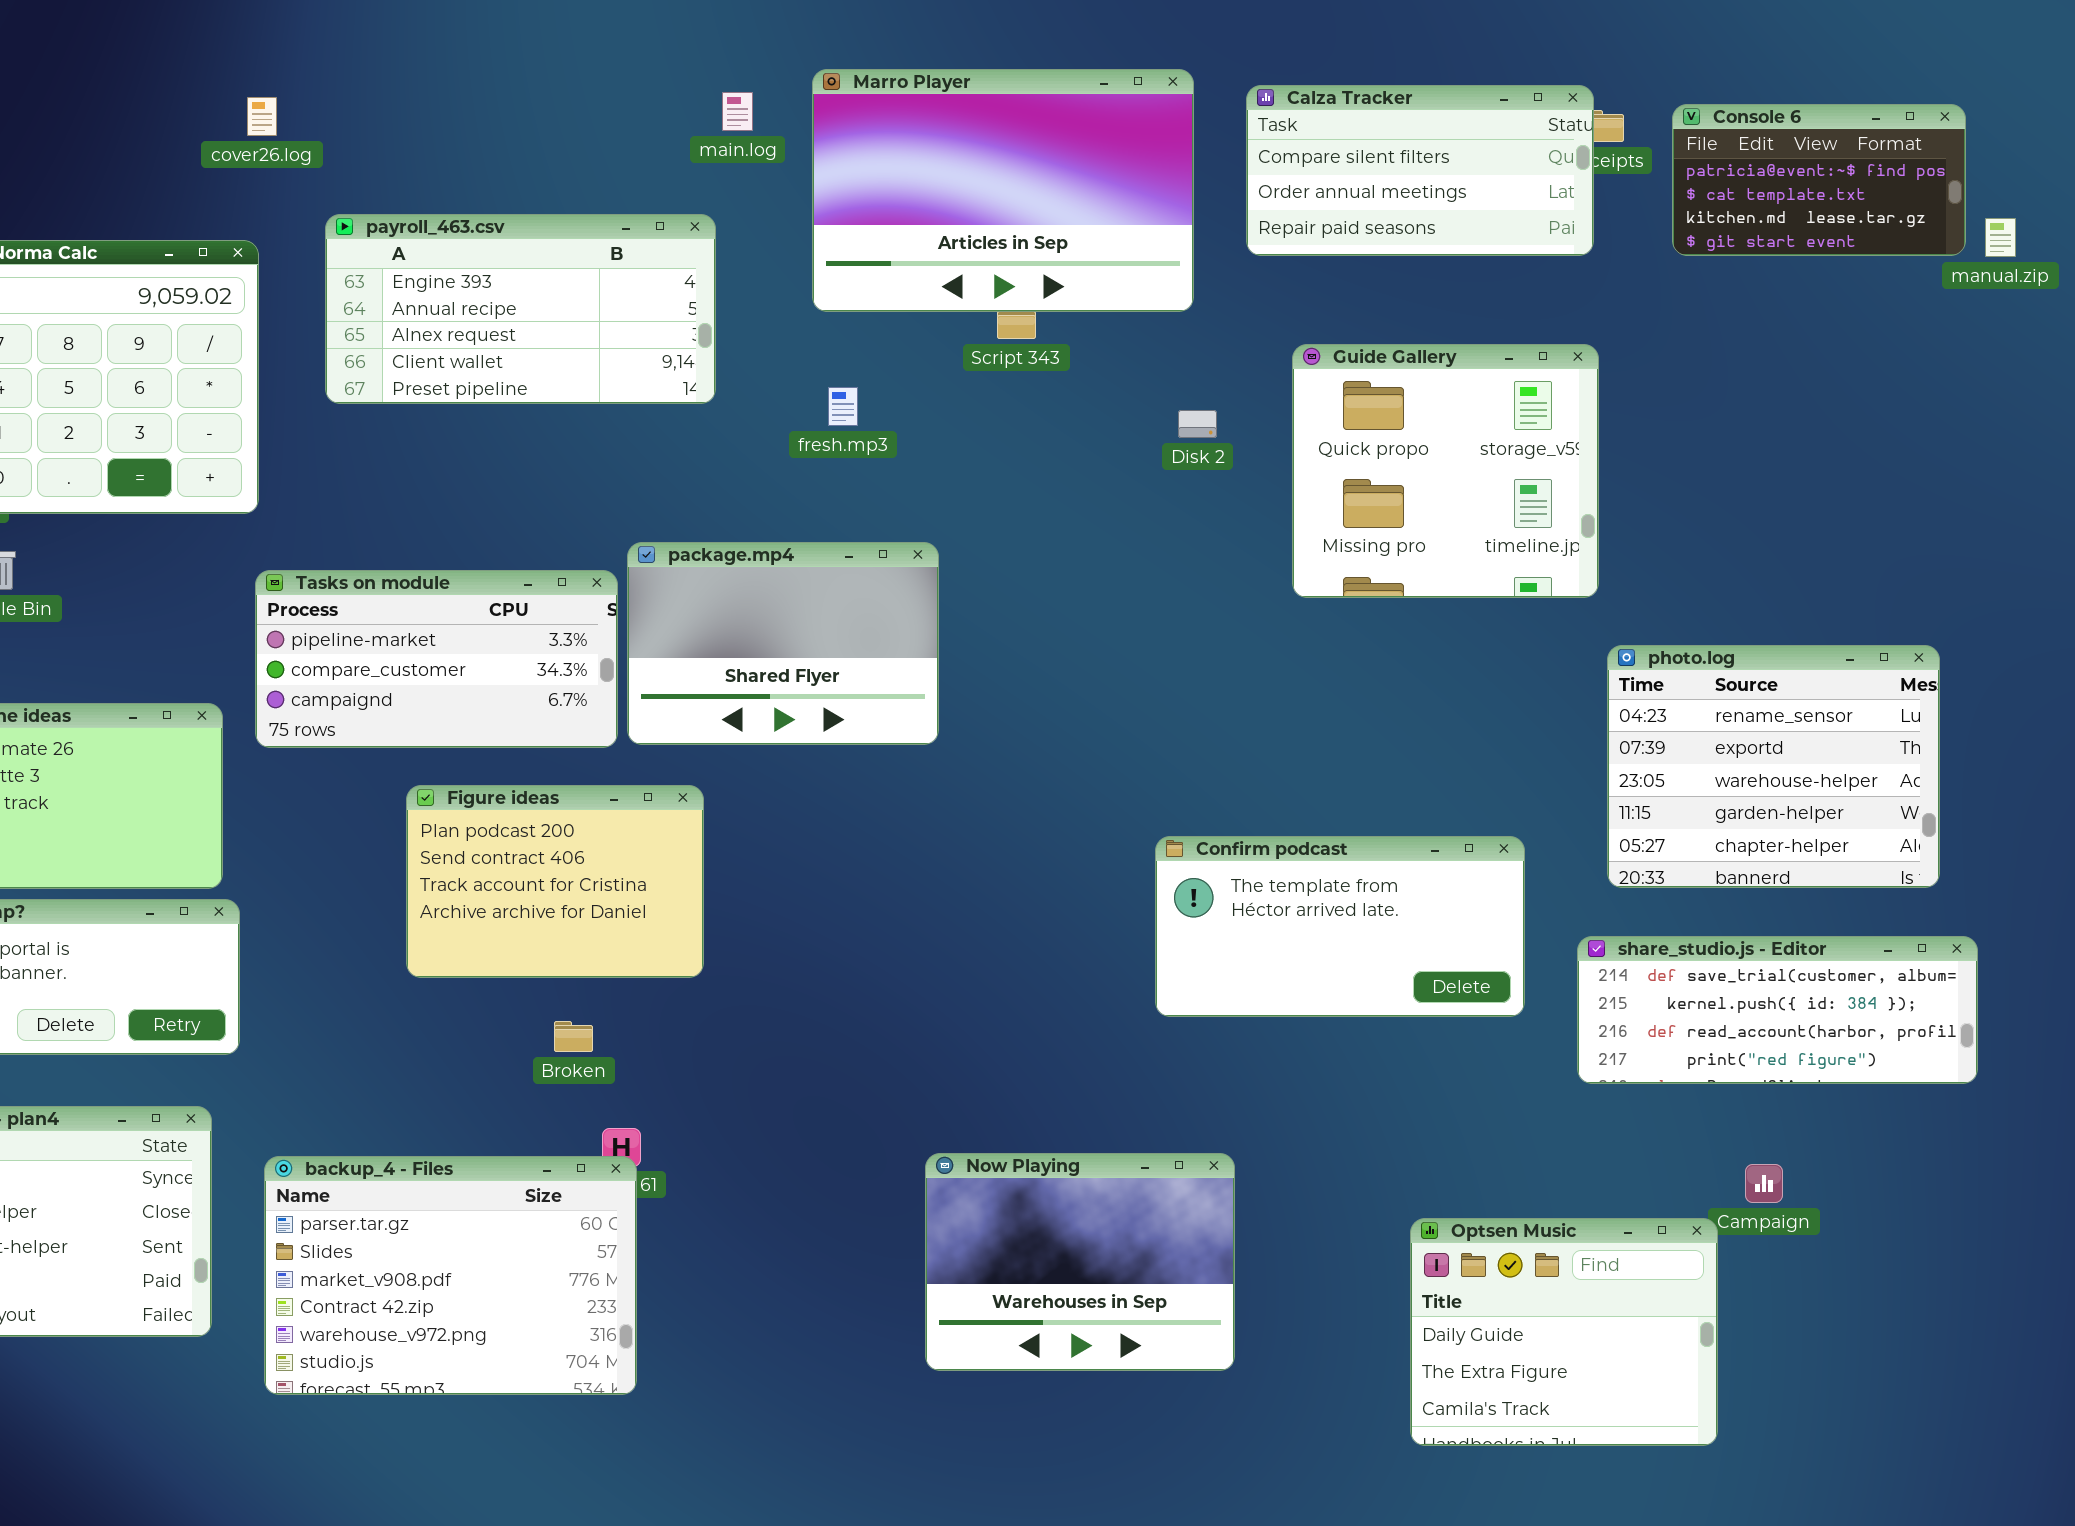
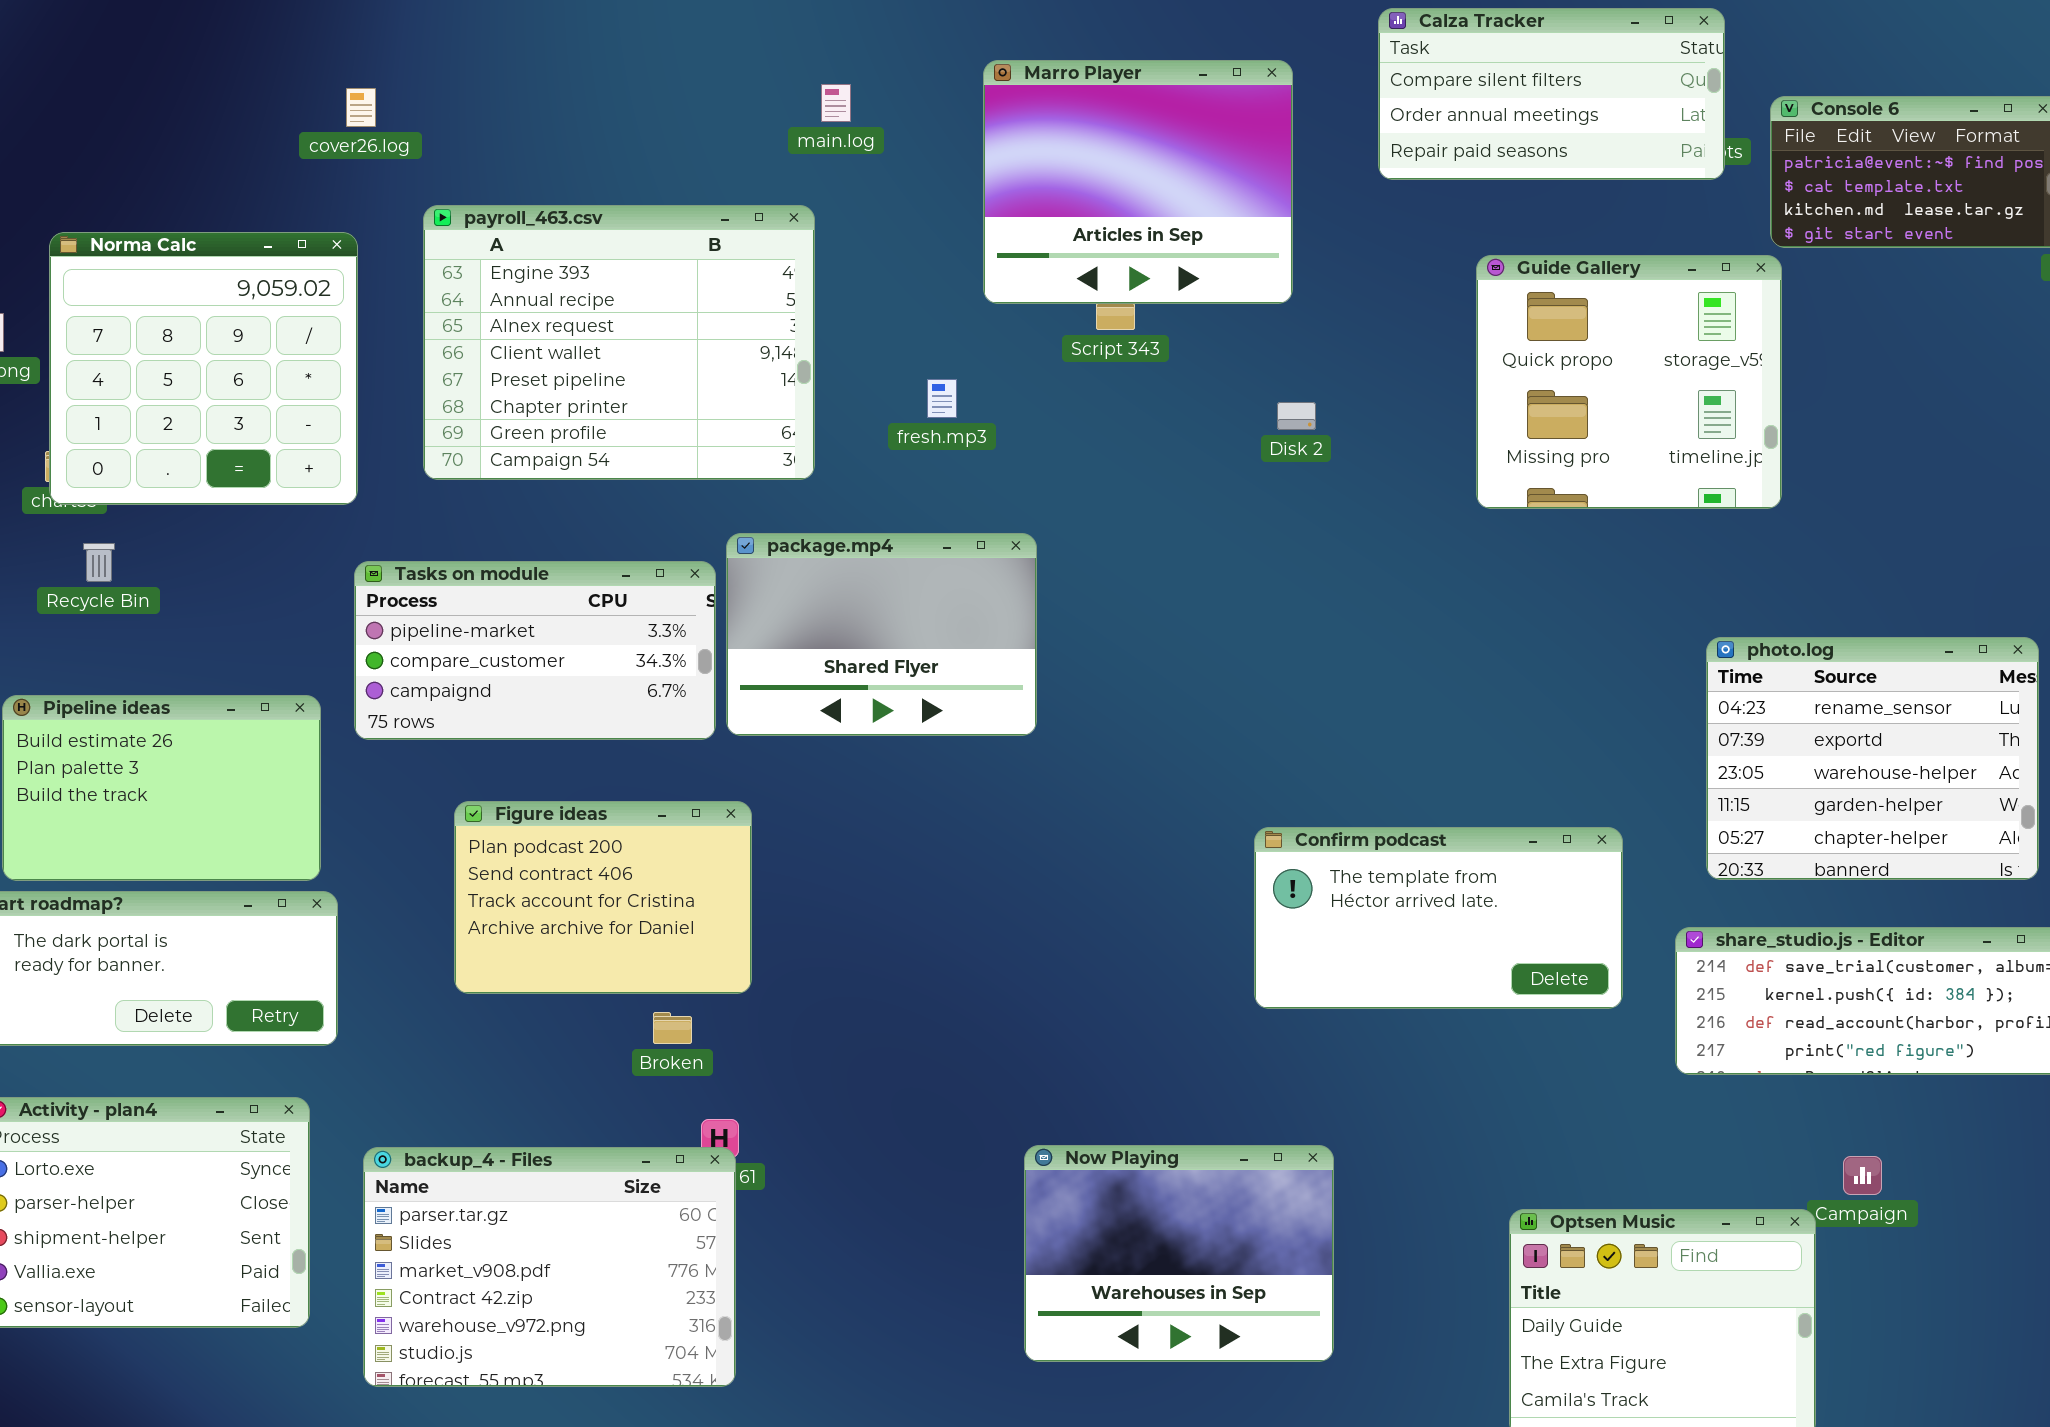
Marro Player: [812,69,1194,312] -> [983,60,1293,304], resized
Calza Tracker: [1246,85,1594,256] -> [1378,8,1725,180], moved
payroll_463.csv: [325,214,716,404] -> [423,205,815,480], resized
Guide Gallery: [1292,344,1599,598] -> [1476,255,1782,509], moved
Figure ideas: [406,785,704,978] -> [454,801,752,994], moved

